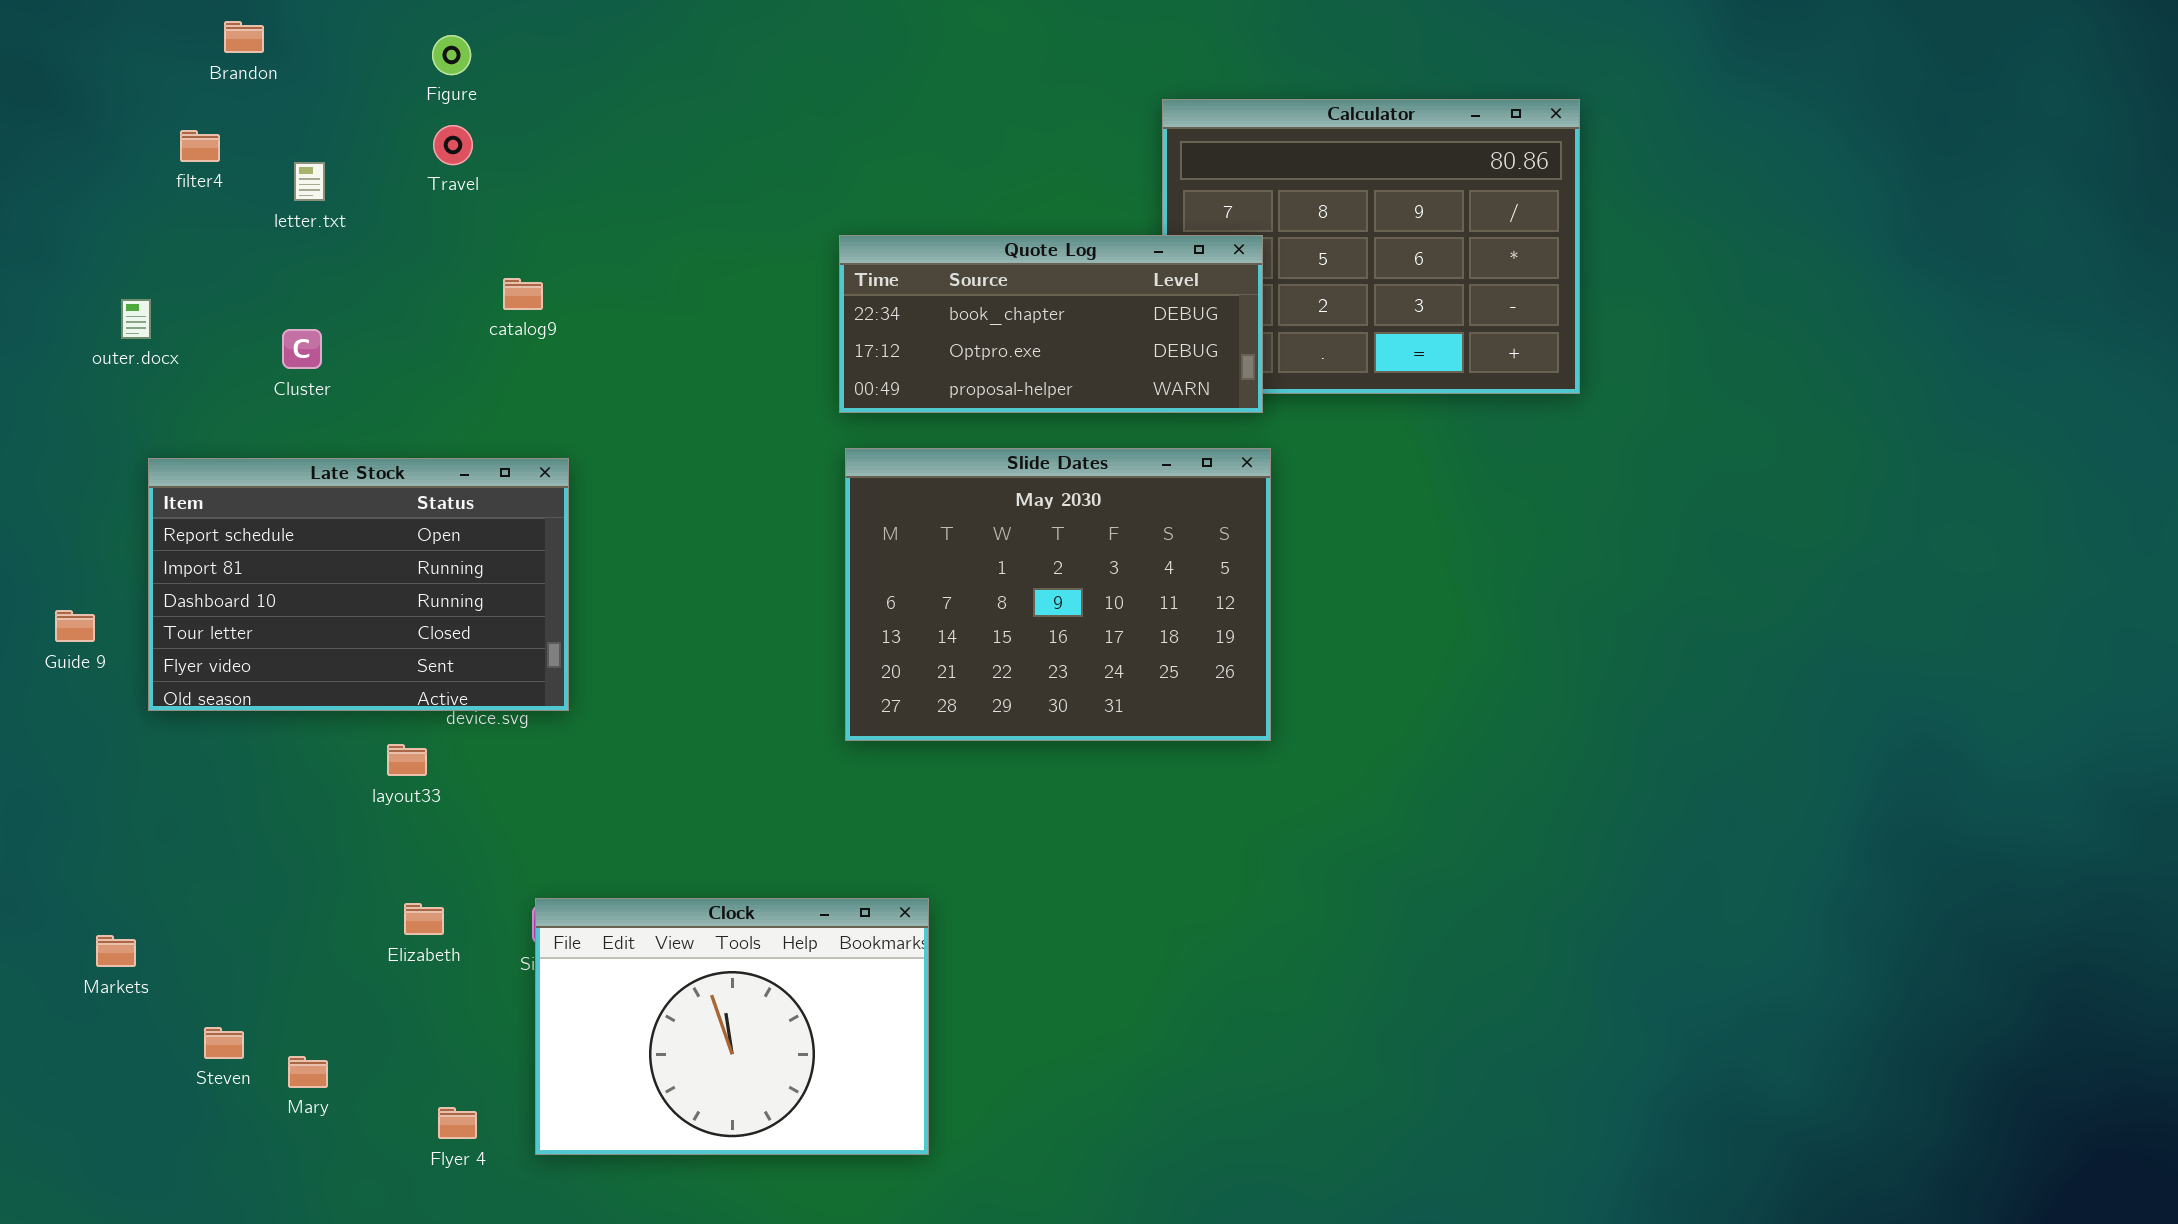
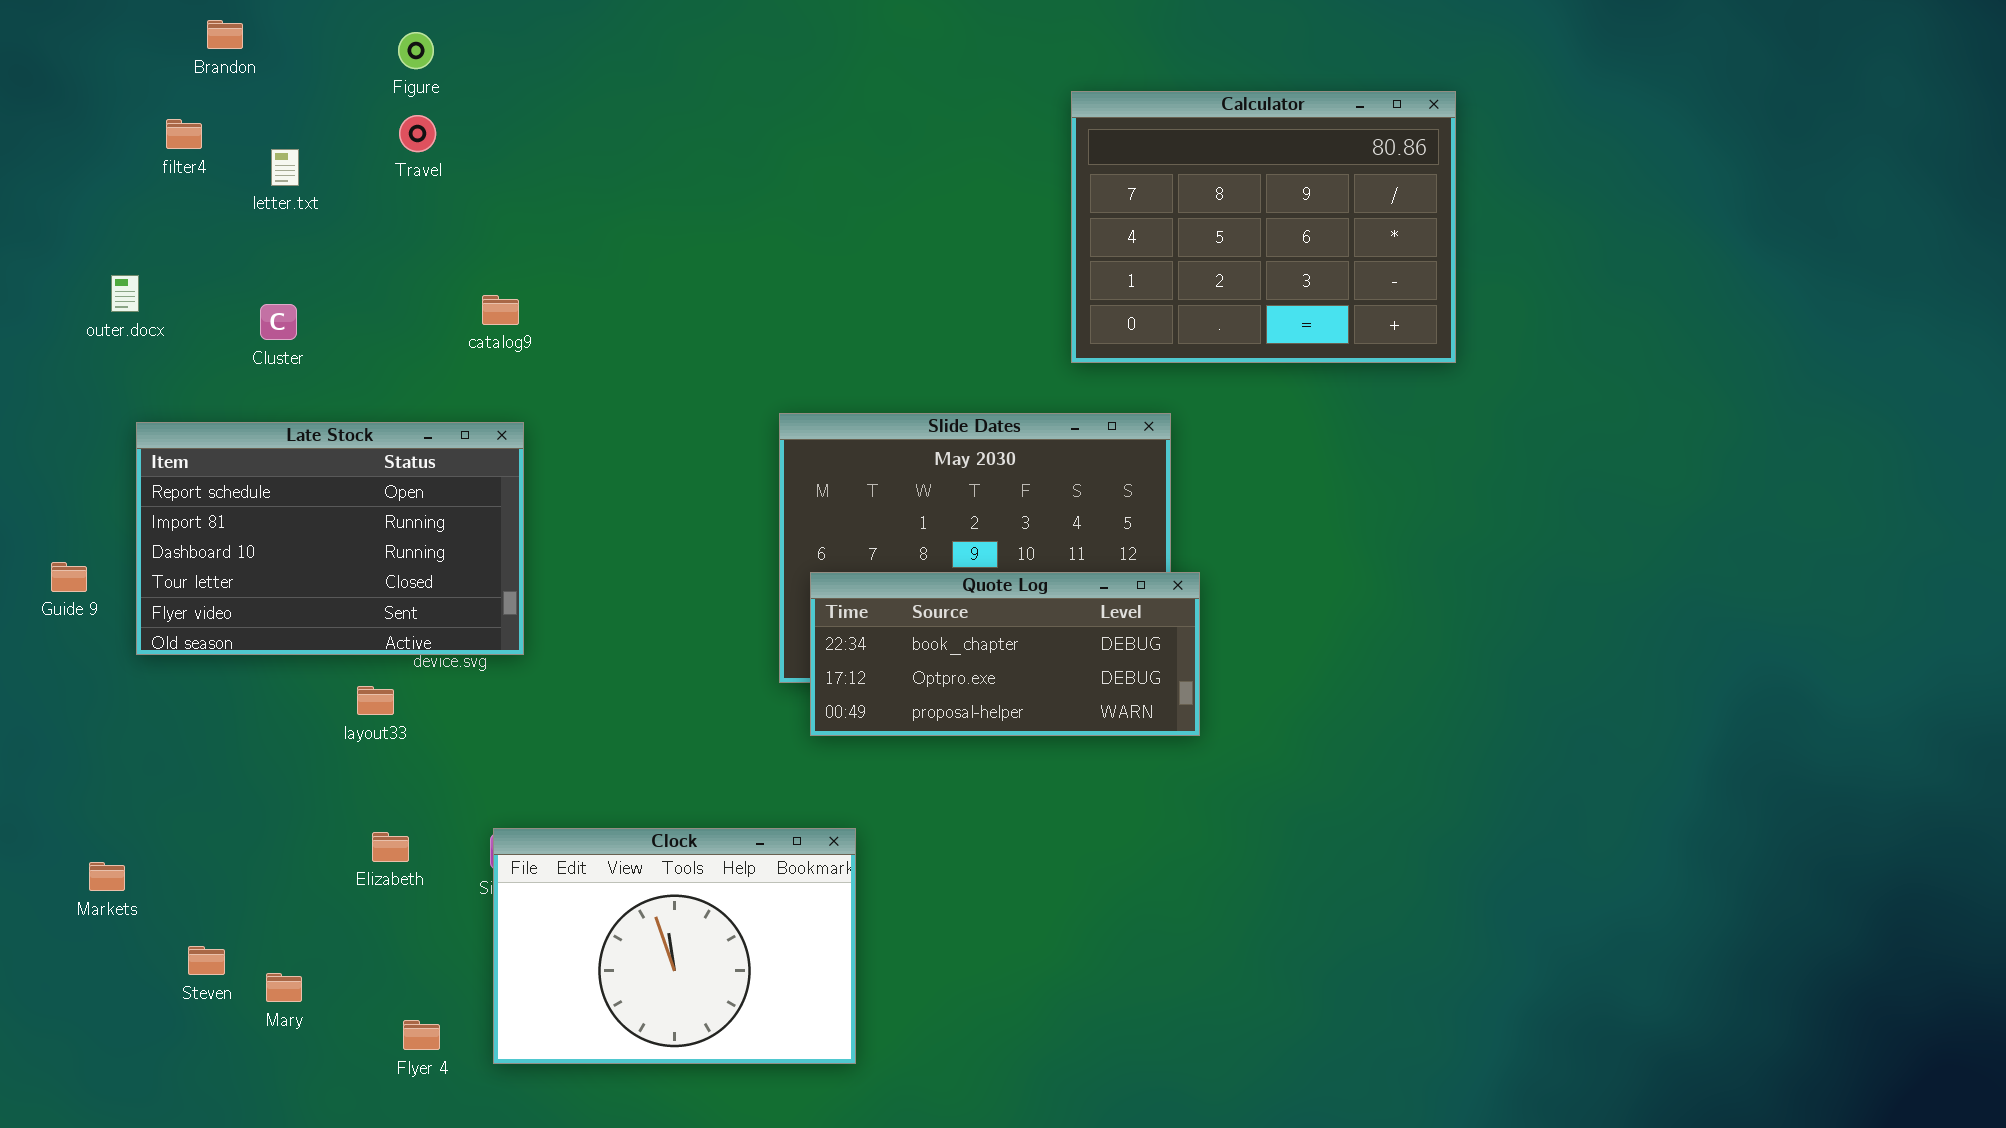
Quote Log: [839,235,1263,413] -> [810,572,1200,736], moved
catalog9: [503,278,543,310] -> [482,295,519,325], moved

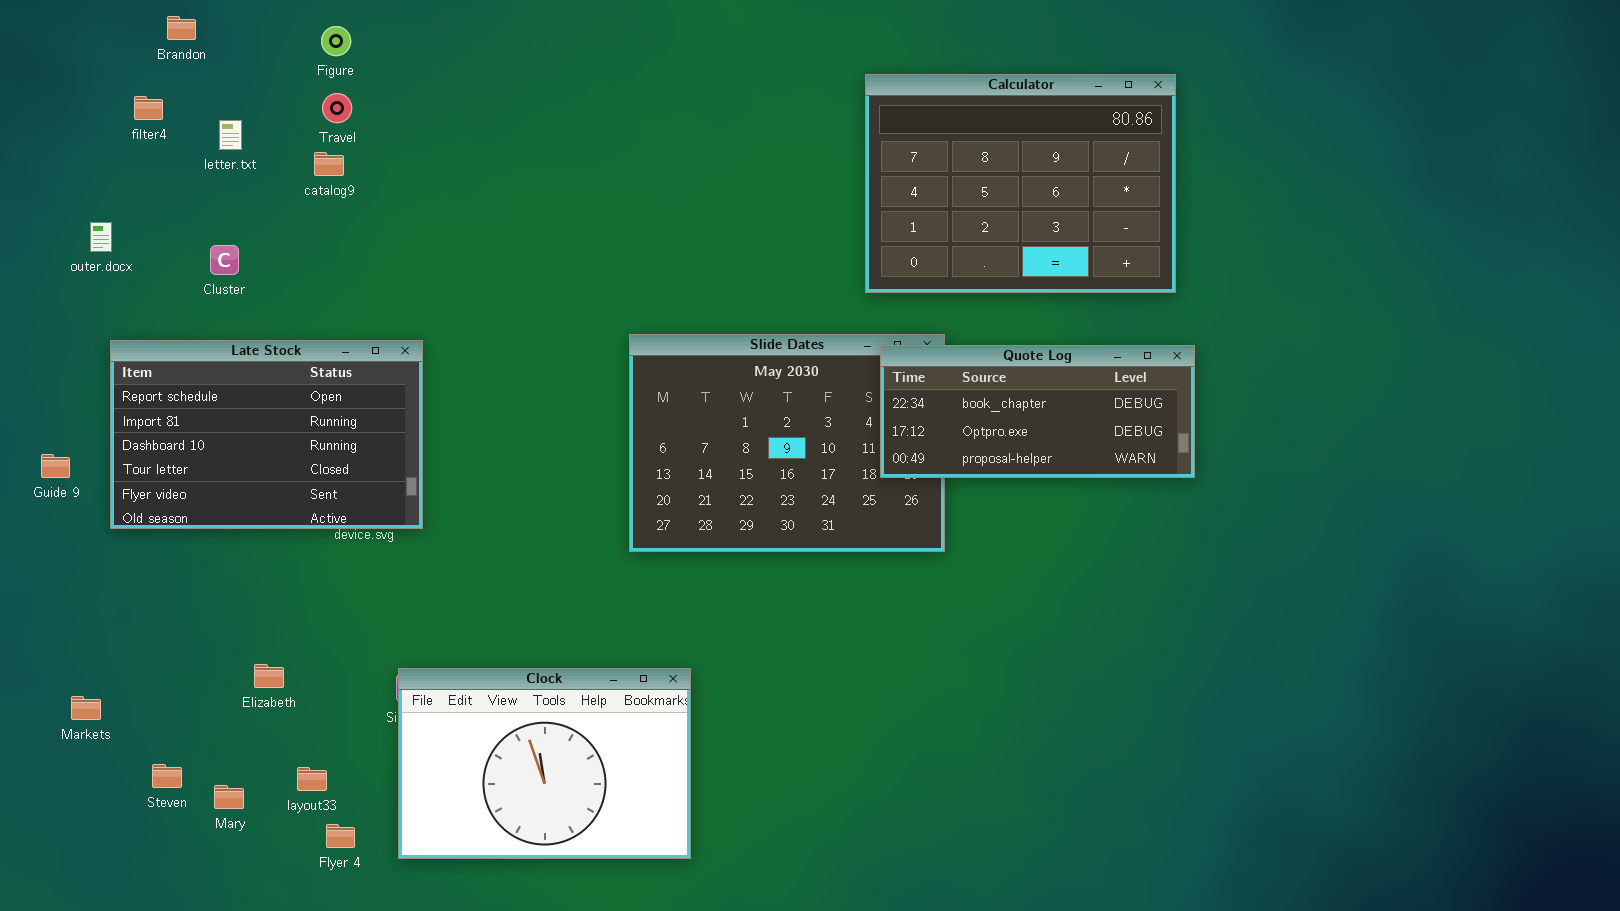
catalog9: [482,295,519,325] -> [314,152,344,176], moved
Quote Log: [810,572,1200,736] -> [880,345,1195,478], moved
layout33: [357,686,394,715] -> [297,767,327,791], moved
Elizabeth: [372,832,409,862] -> [254,664,284,688], moved

